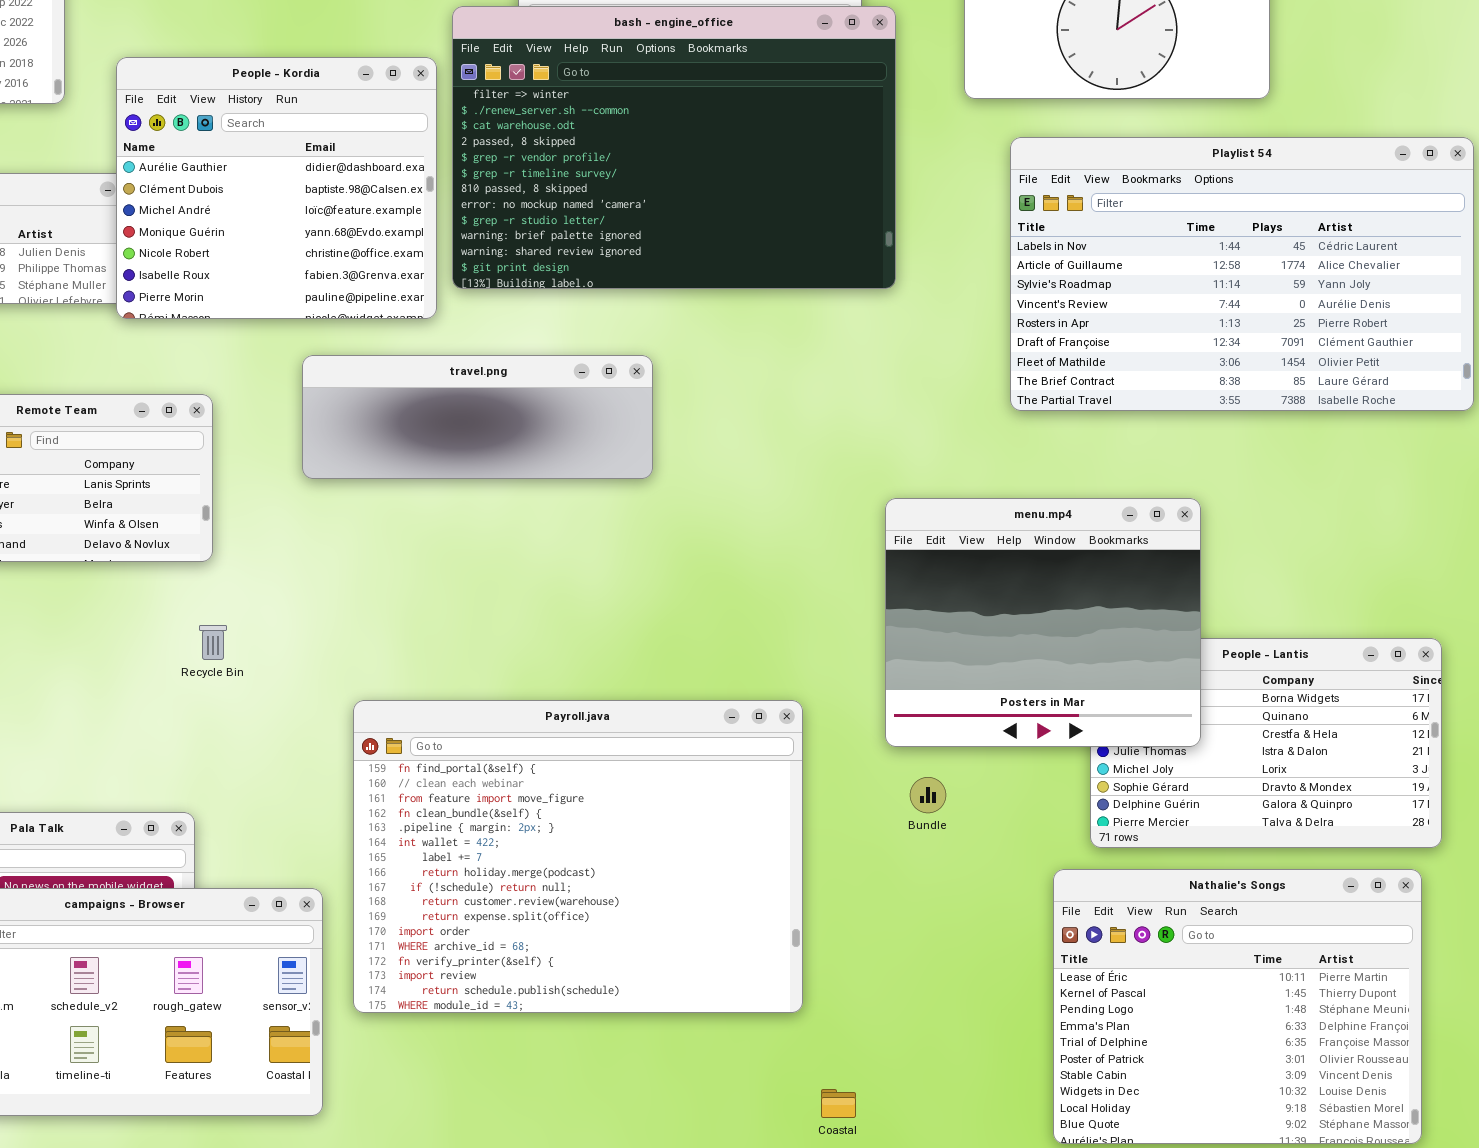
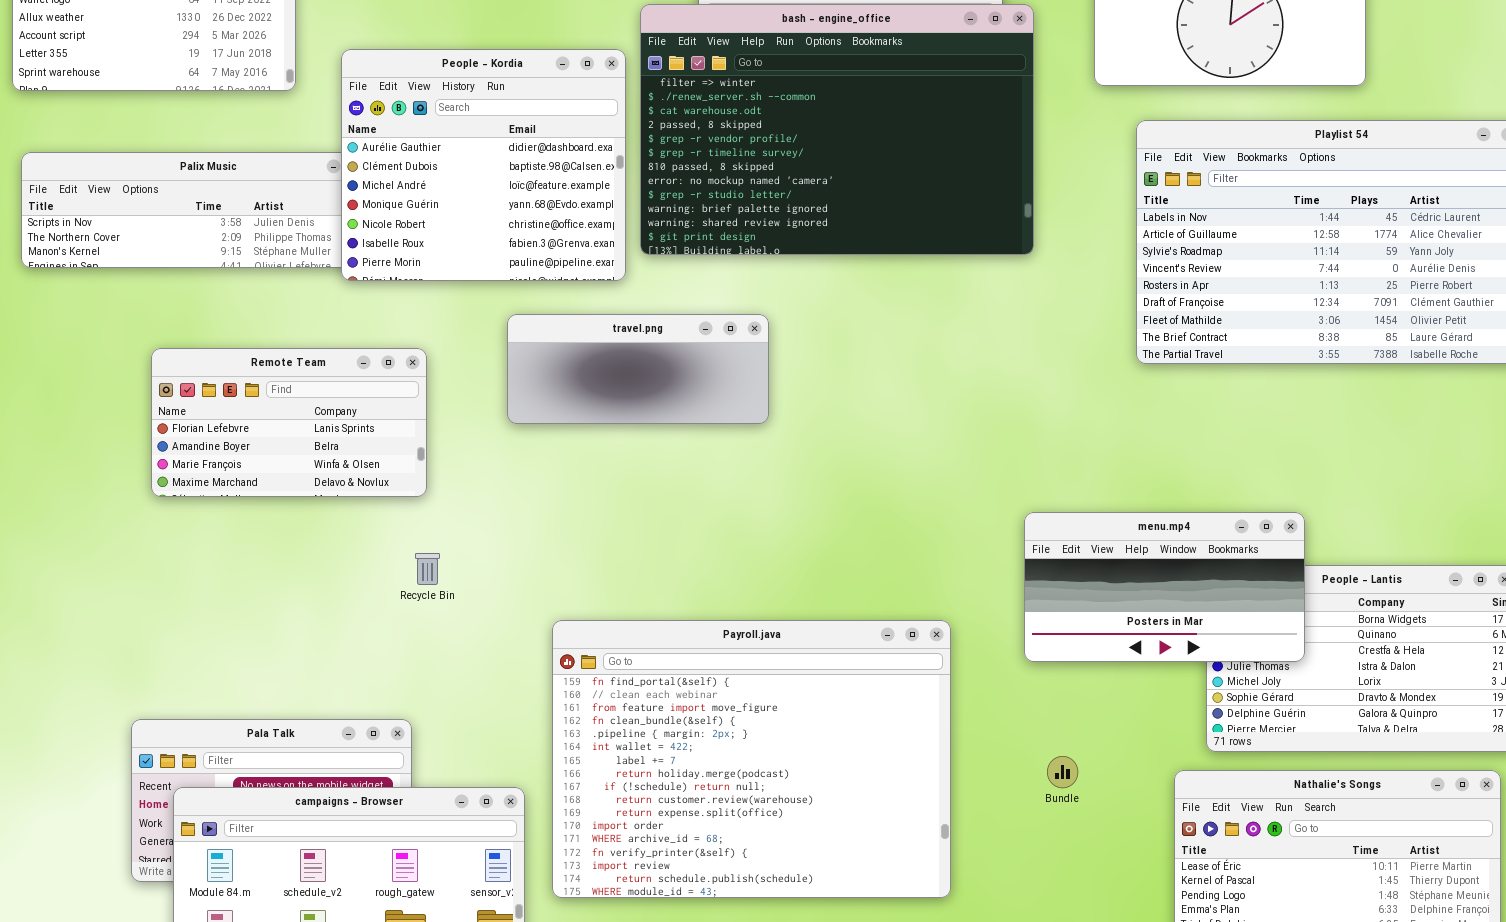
travel.png: [302,355,653,479] -> [507,314,769,424], resized
menu.mp4: [885,498,1201,747] -> [1024,512,1305,662], resized
Bundle: [910,777,946,813] -> [1047,756,1078,788], moved

